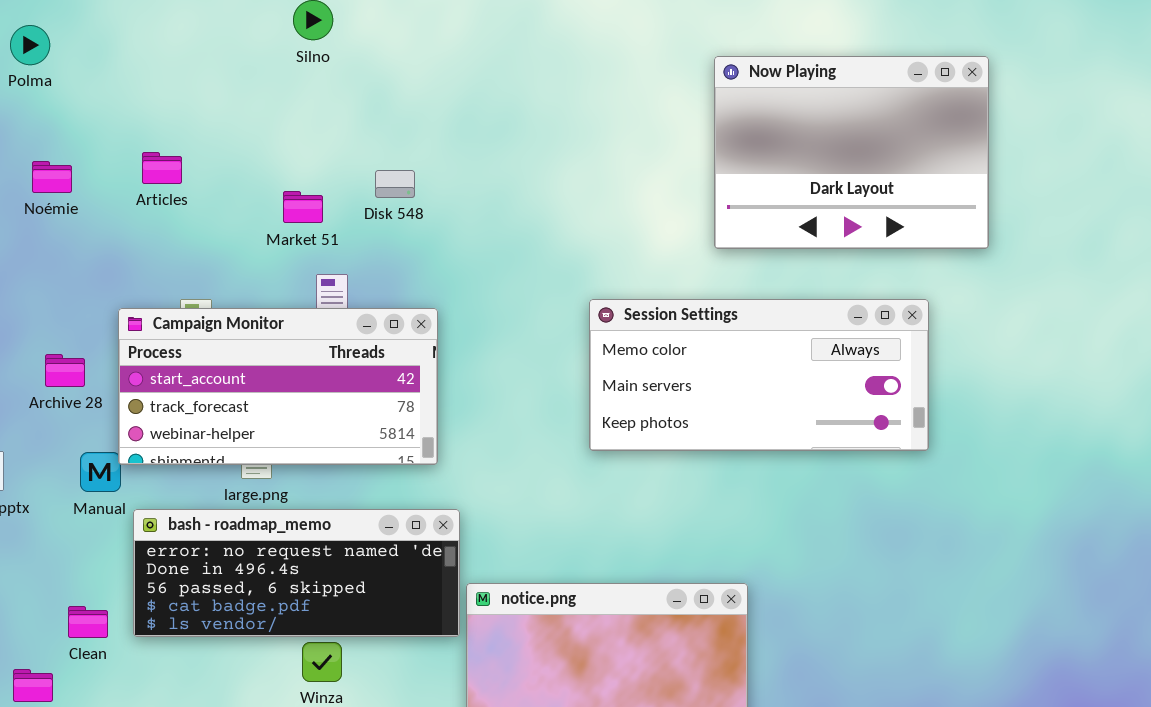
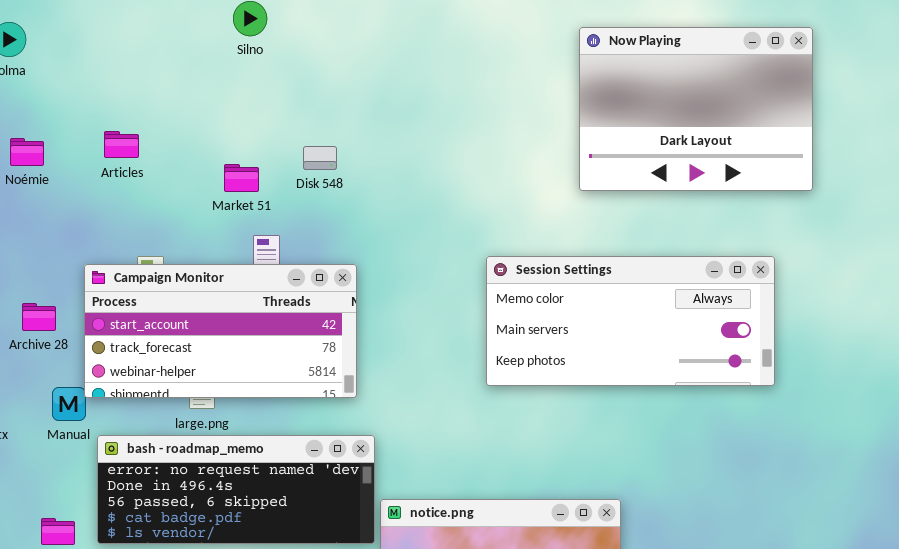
Now Playing: [714,56,989,249] -> [579,27,813,191], moved

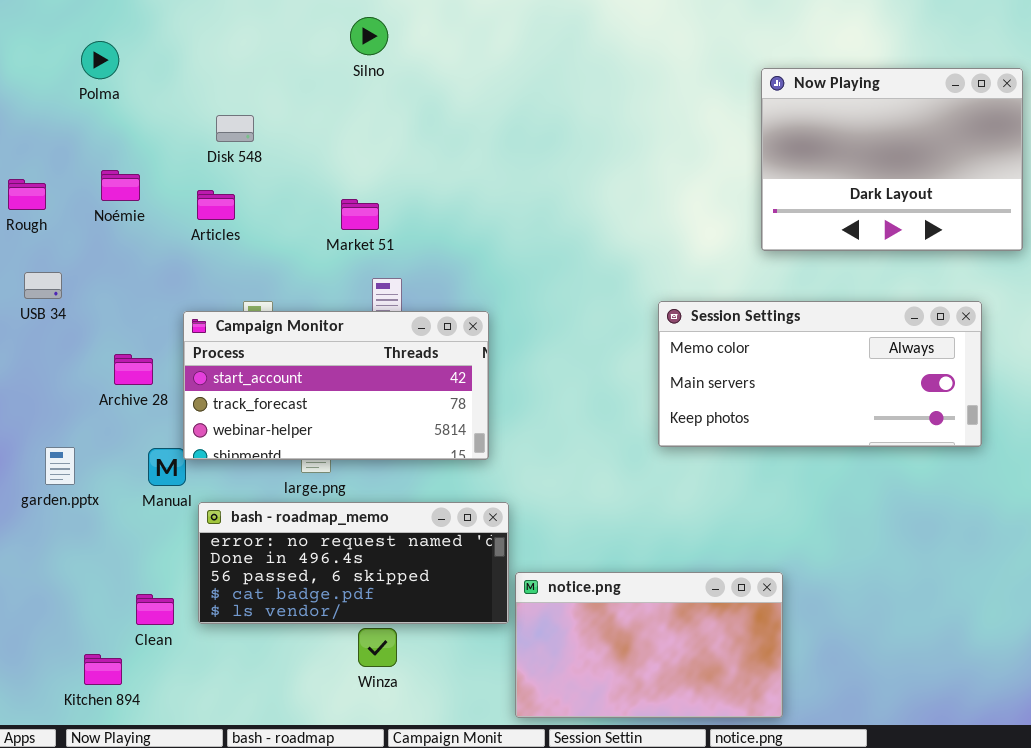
Now Playing: [579,27,813,191] -> [761,68,1023,251], moved
Articles: [104,131,139,158] -> [197,190,235,220], moved
Disk 548: [303,146,337,170] -> [216,115,254,142], moved
Session Settings: [486,256,775,386] -> [658,301,982,447], moved

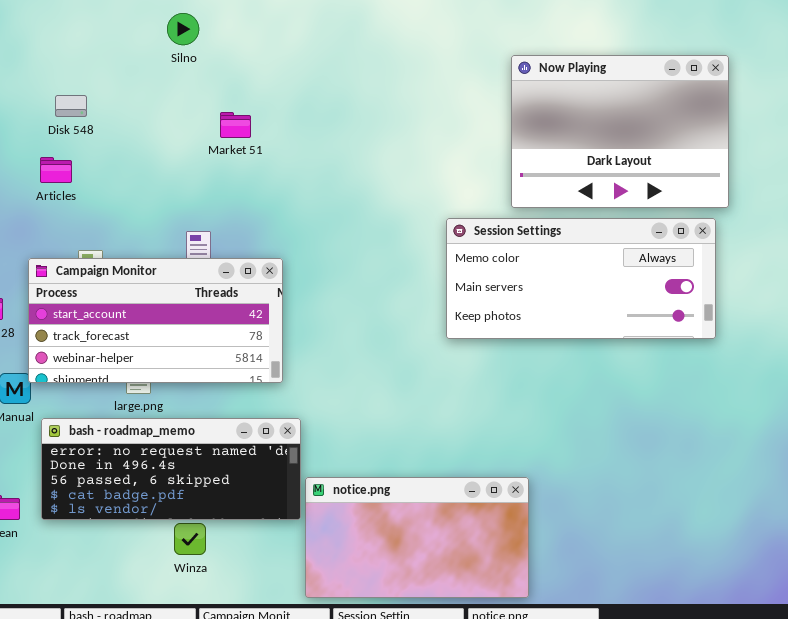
Market 51: [341,199,379,230] -> [220,112,251,138], moved
Session Settings: [658,301,982,447] -> [446,218,716,339], moved

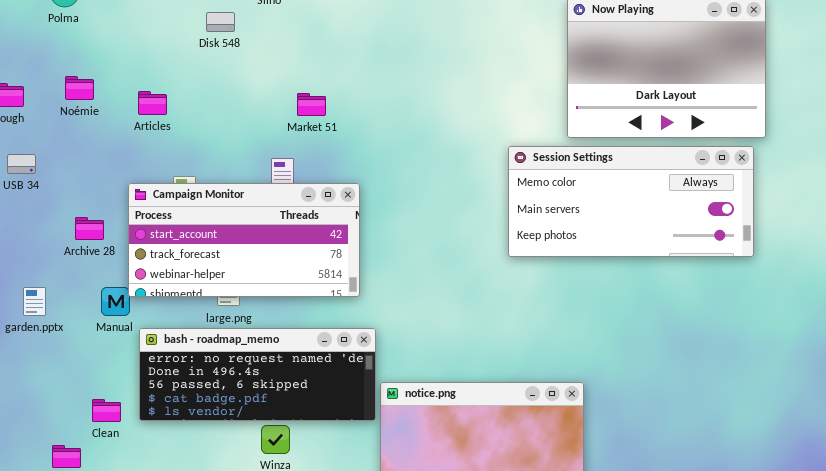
Disk 548: [55,95,87,117] -> [206,12,235,32], moved
Market 51: [220,112,251,138] -> [297,93,326,116], moved

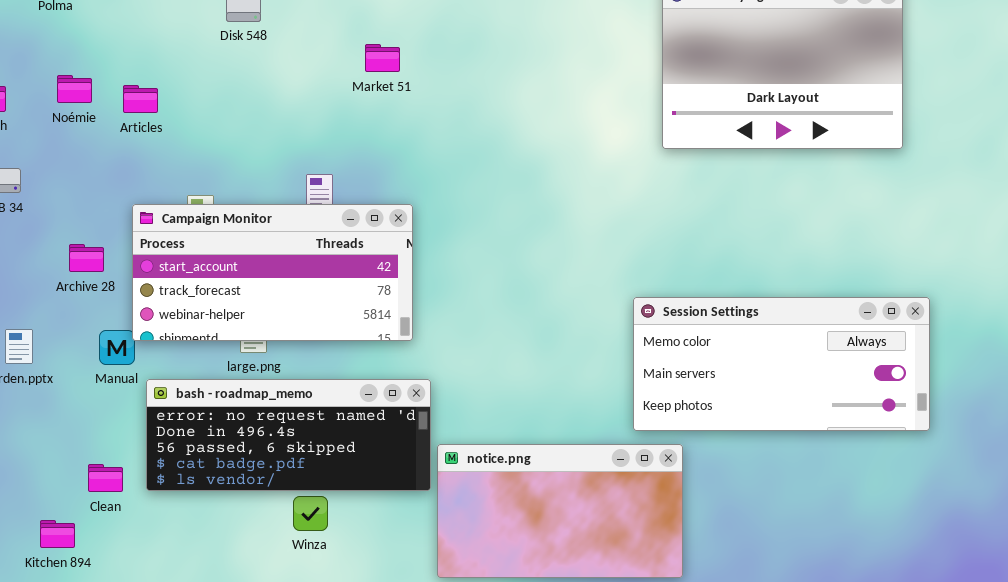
Articles: [138,91,167,115] -> [123,85,158,113], moved
Market 51: [297,93,326,116] -> [365,44,400,72], moved
Session Settings: [508,146,754,257] -> [633,297,930,431], moved

